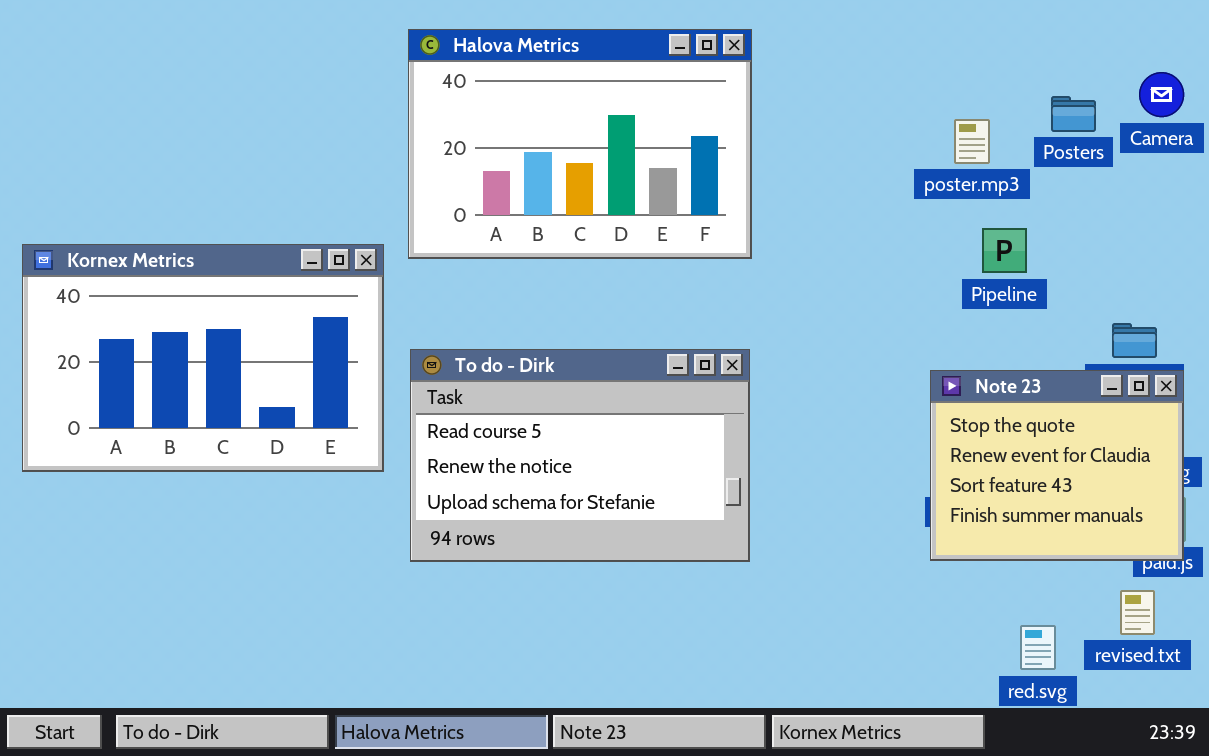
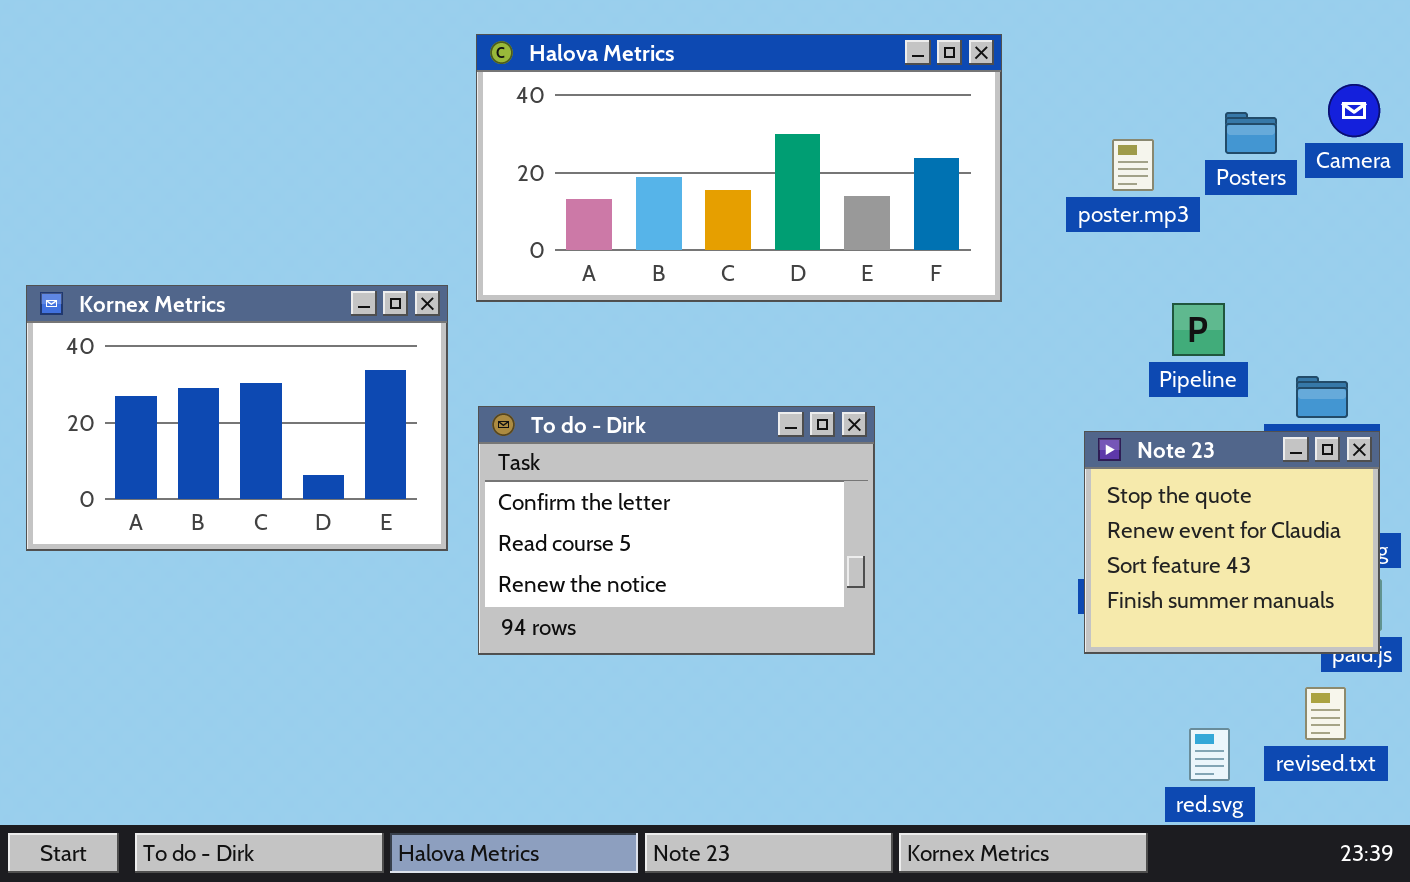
Halova Metrics: [408,29,752,259] -> [476,34,1002,302], resized
Pipeline: [982,228,1027,273] -> [1172,303,1225,356], moved
To do - Dirk: [410,349,750,562] -> [478,406,875,655], scrolled up 1 row

